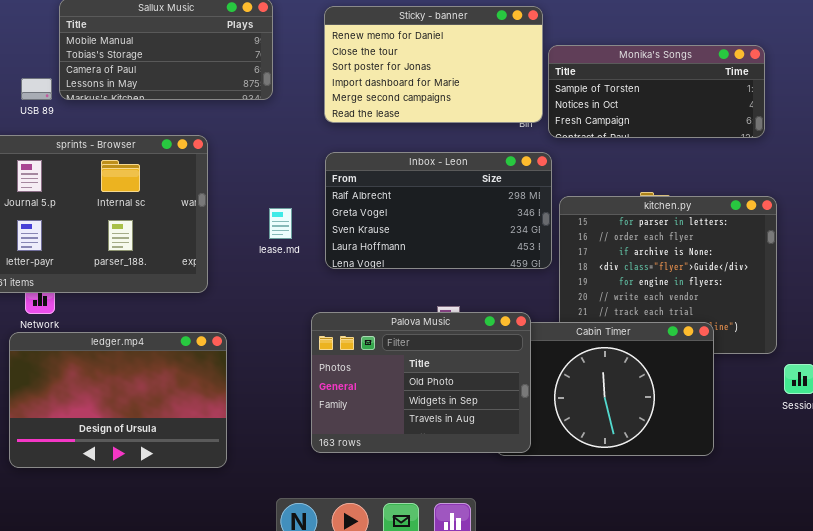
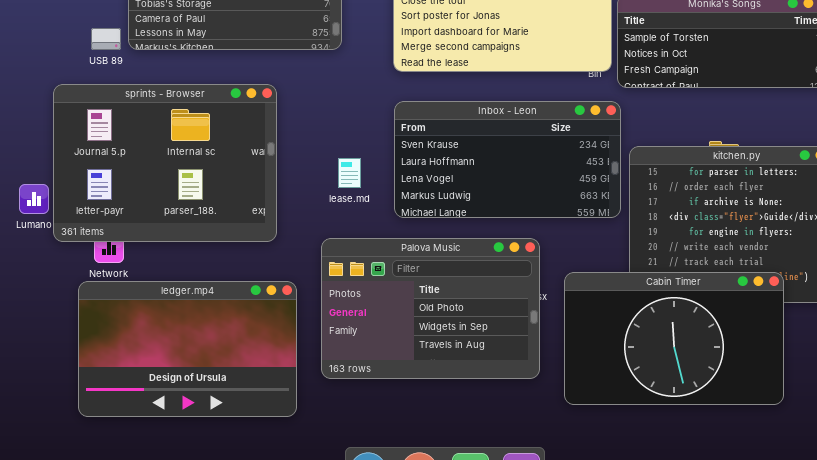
Inbox - Leon: [325,152,552,269] -> [394,101,621,218], scrolled down 2 rows
Palova Music: [311,312,531,453] -> [321,238,540,379], moved

